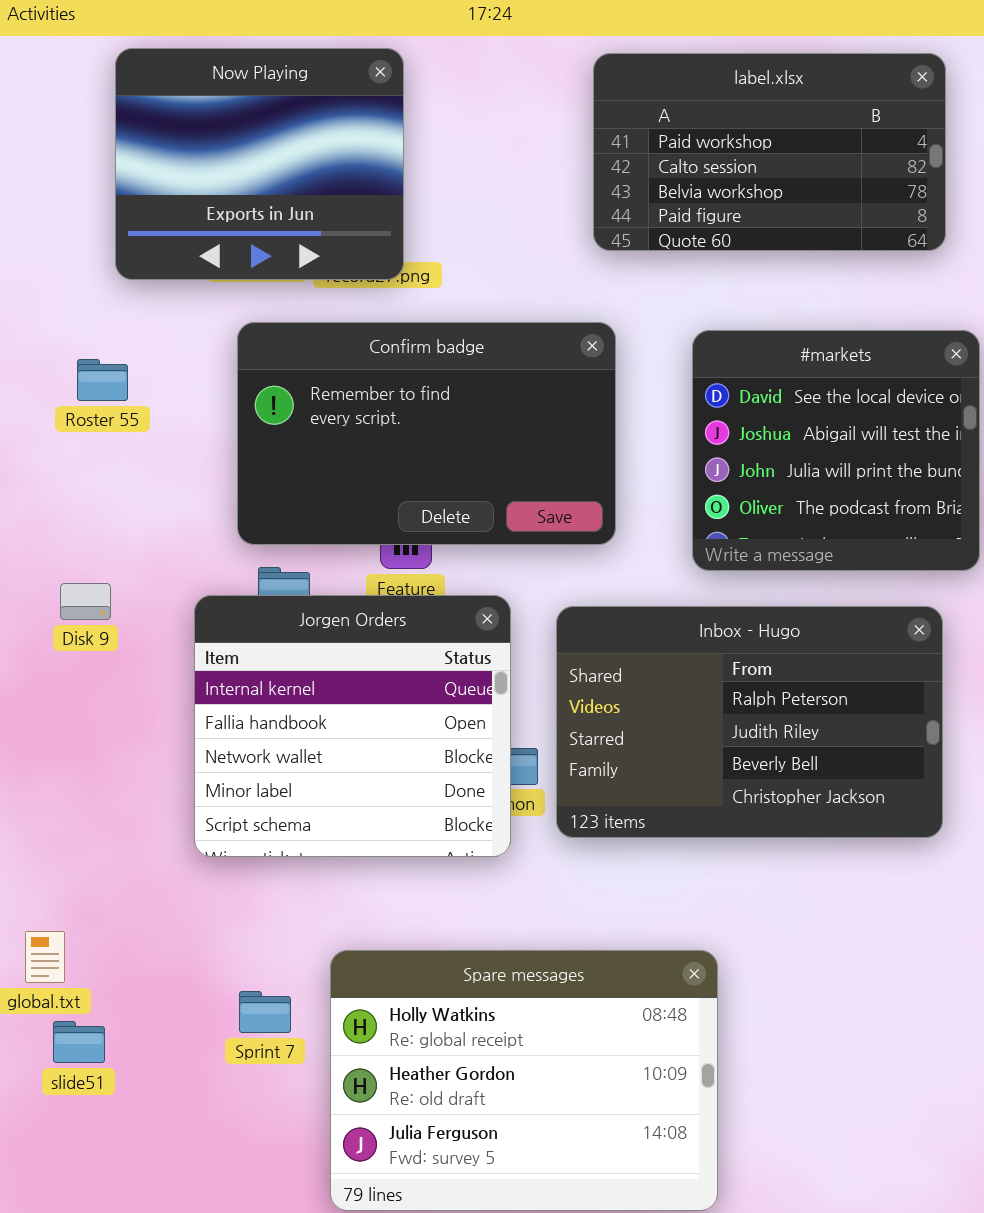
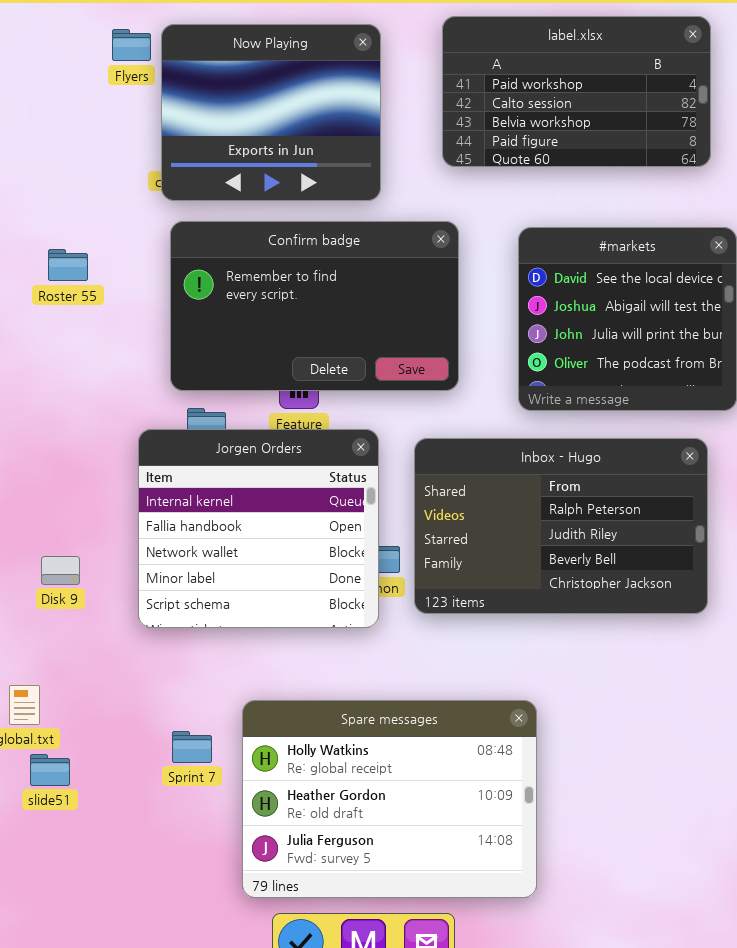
Now Playing: [115,48,404,280] -> [161,24,381,201], moved
Disk 9: [60,583,111,620] -> [41,556,80,585], moved

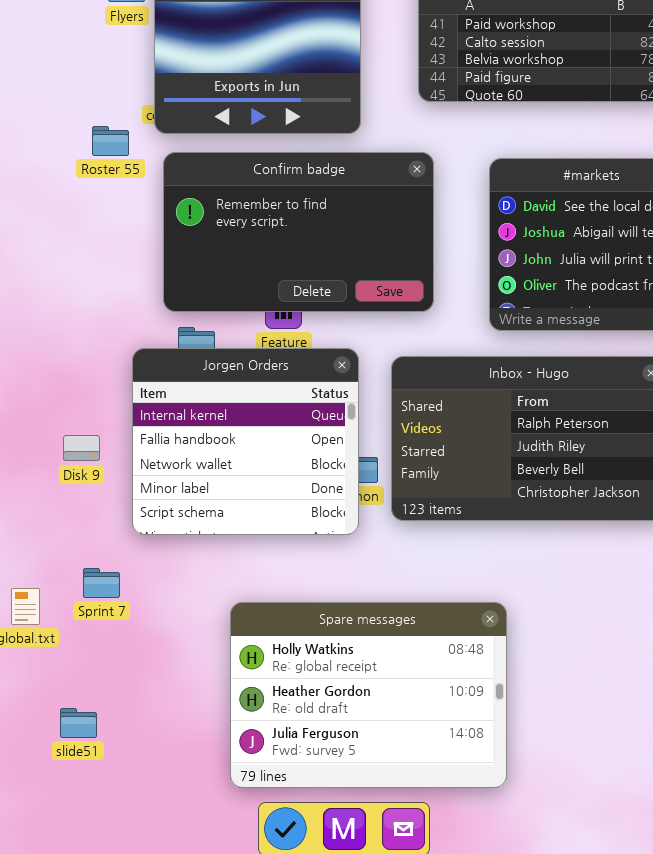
Roster 55: [48,249,88,281] -> [92,126,129,156], moved
Disk 9: [41,556,80,585] -> [63,435,100,461], moved
Sprint 7: [172,731,212,763] -> [83,568,120,598], moved
slide51: [30,754,70,786] -> [60,708,97,738], moved

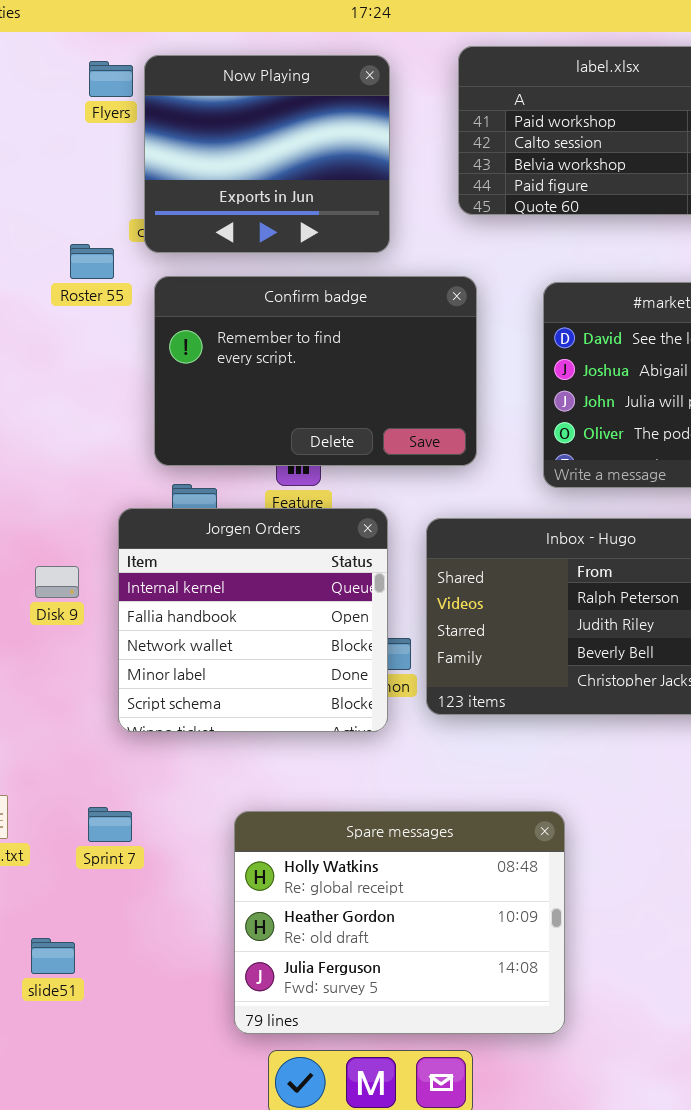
Disk 9: [63,435,100,461] -> [35,566,79,598], moved
Sprint 7: [83,568,120,598] -> [88,807,132,842], moved

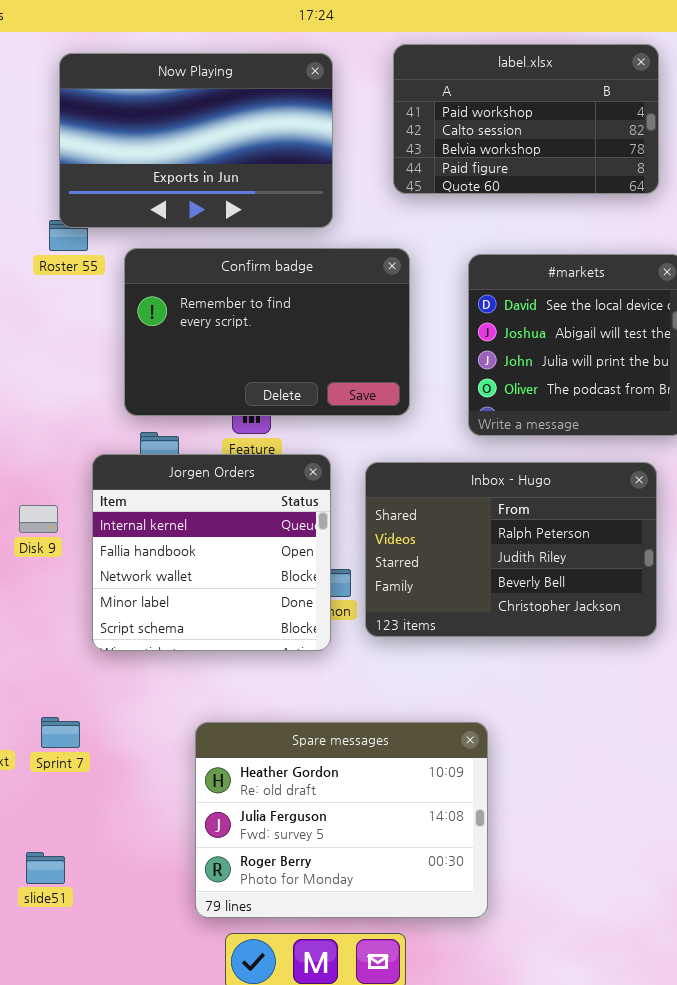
Now Playing: [144,55,390,253] -> [59,53,333,228], resized
Sprint 7: [88,807,132,842] -> [41,717,80,748], moved
Spare messages: [234,811,565,1034] -> [195,722,488,918], scrolled down 1 row
slide51: [31,938,75,974] -> [26,852,65,884], moved

